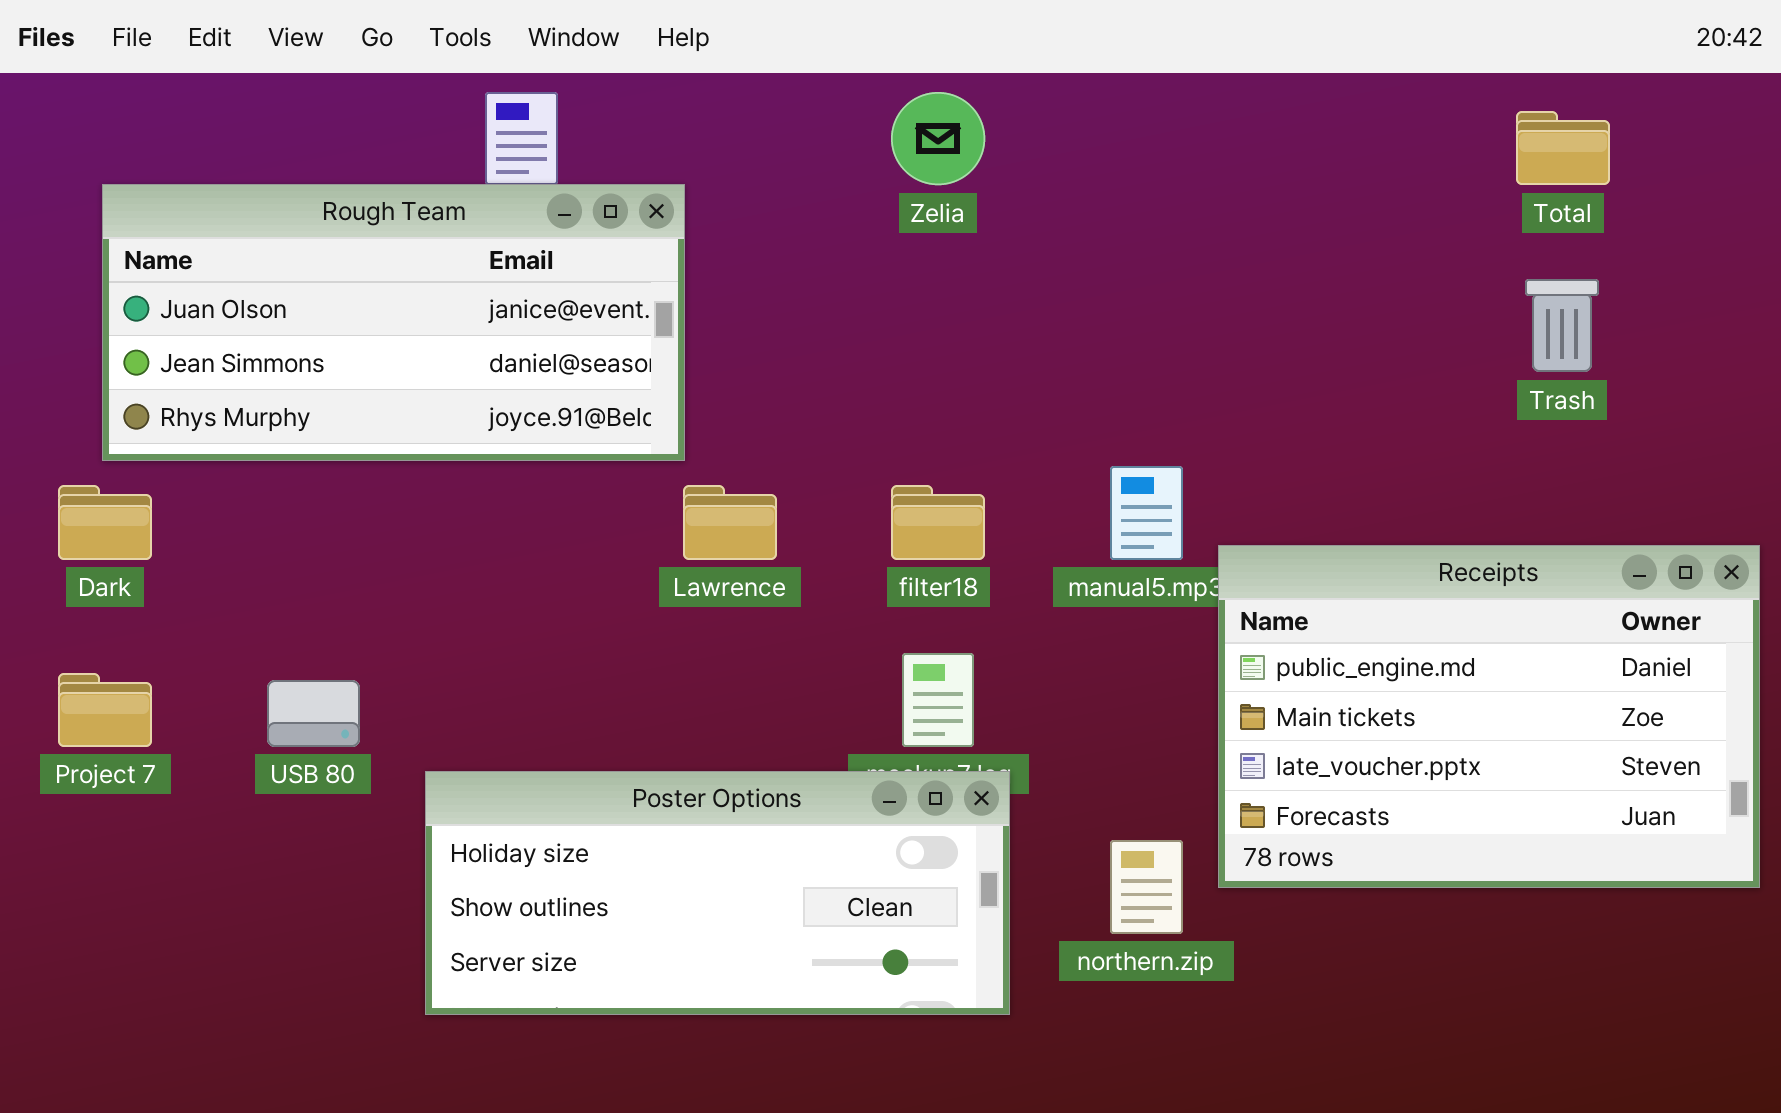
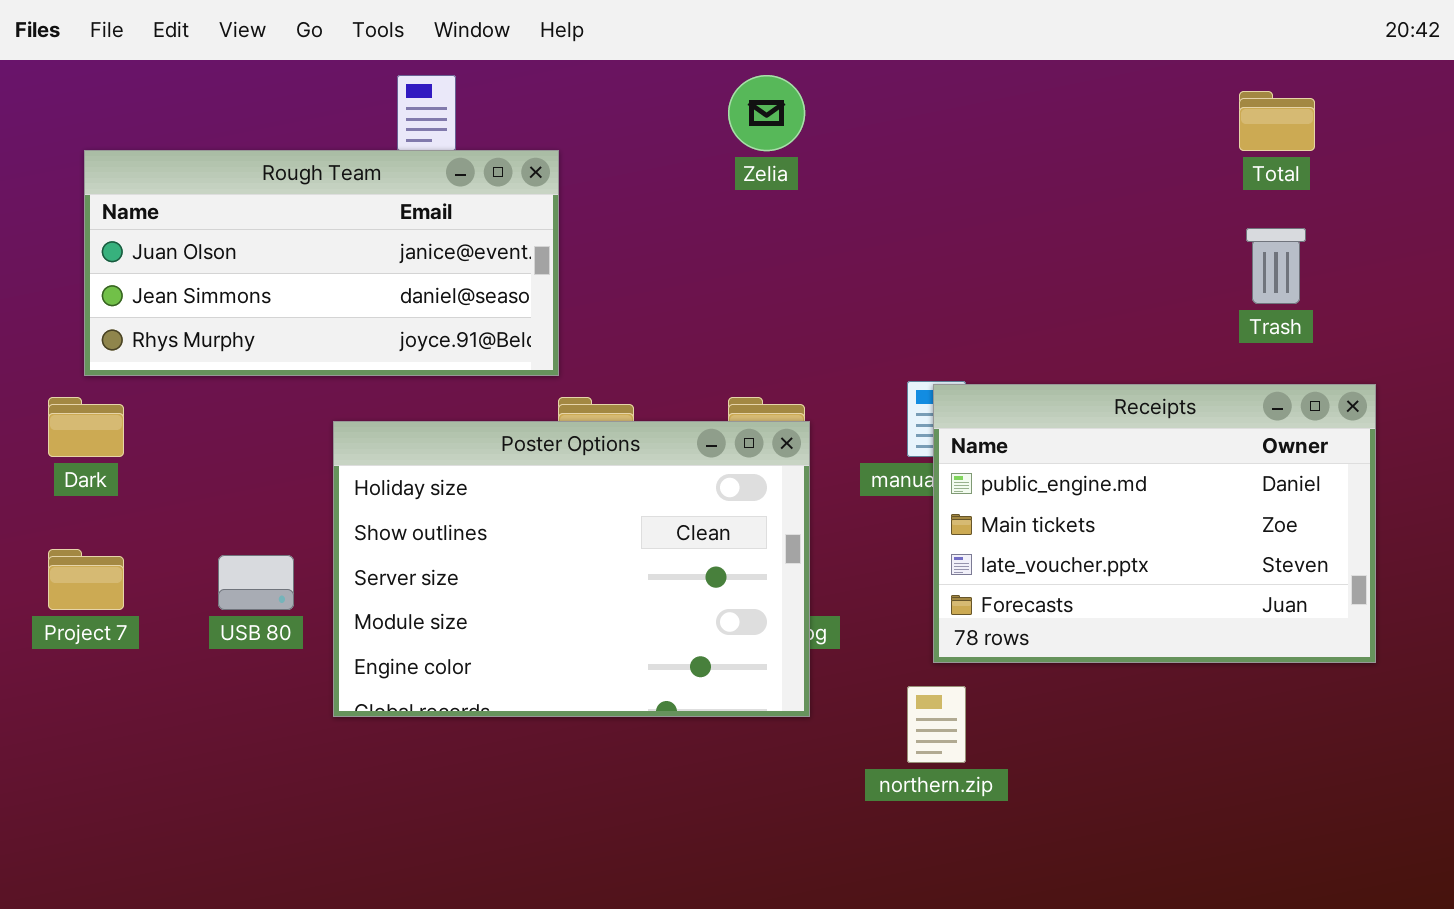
Receipts: [1218,545,1760,888] -> [933,384,1376,663], moved
Poster Options: [425,771,1010,1015] -> [333,421,810,717], moved, resized

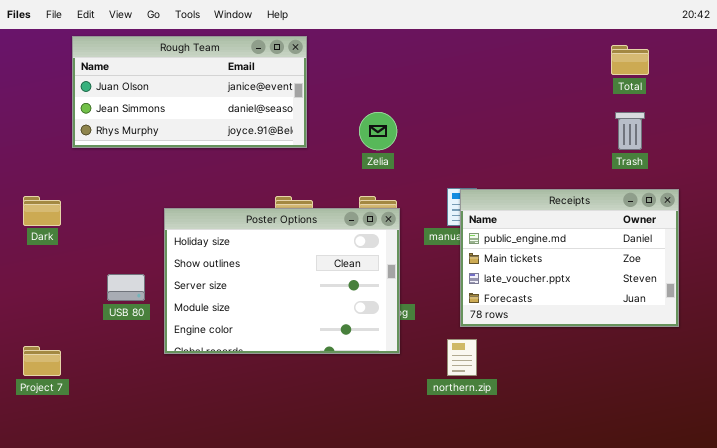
Zelia: [728,75,805,151] -> [359,112,397,150], moved
Rough Team: [84,150,559,376] -> [72,36,307,148], moved
Project 7: [48,549,124,610] -> [23,346,61,376], moved

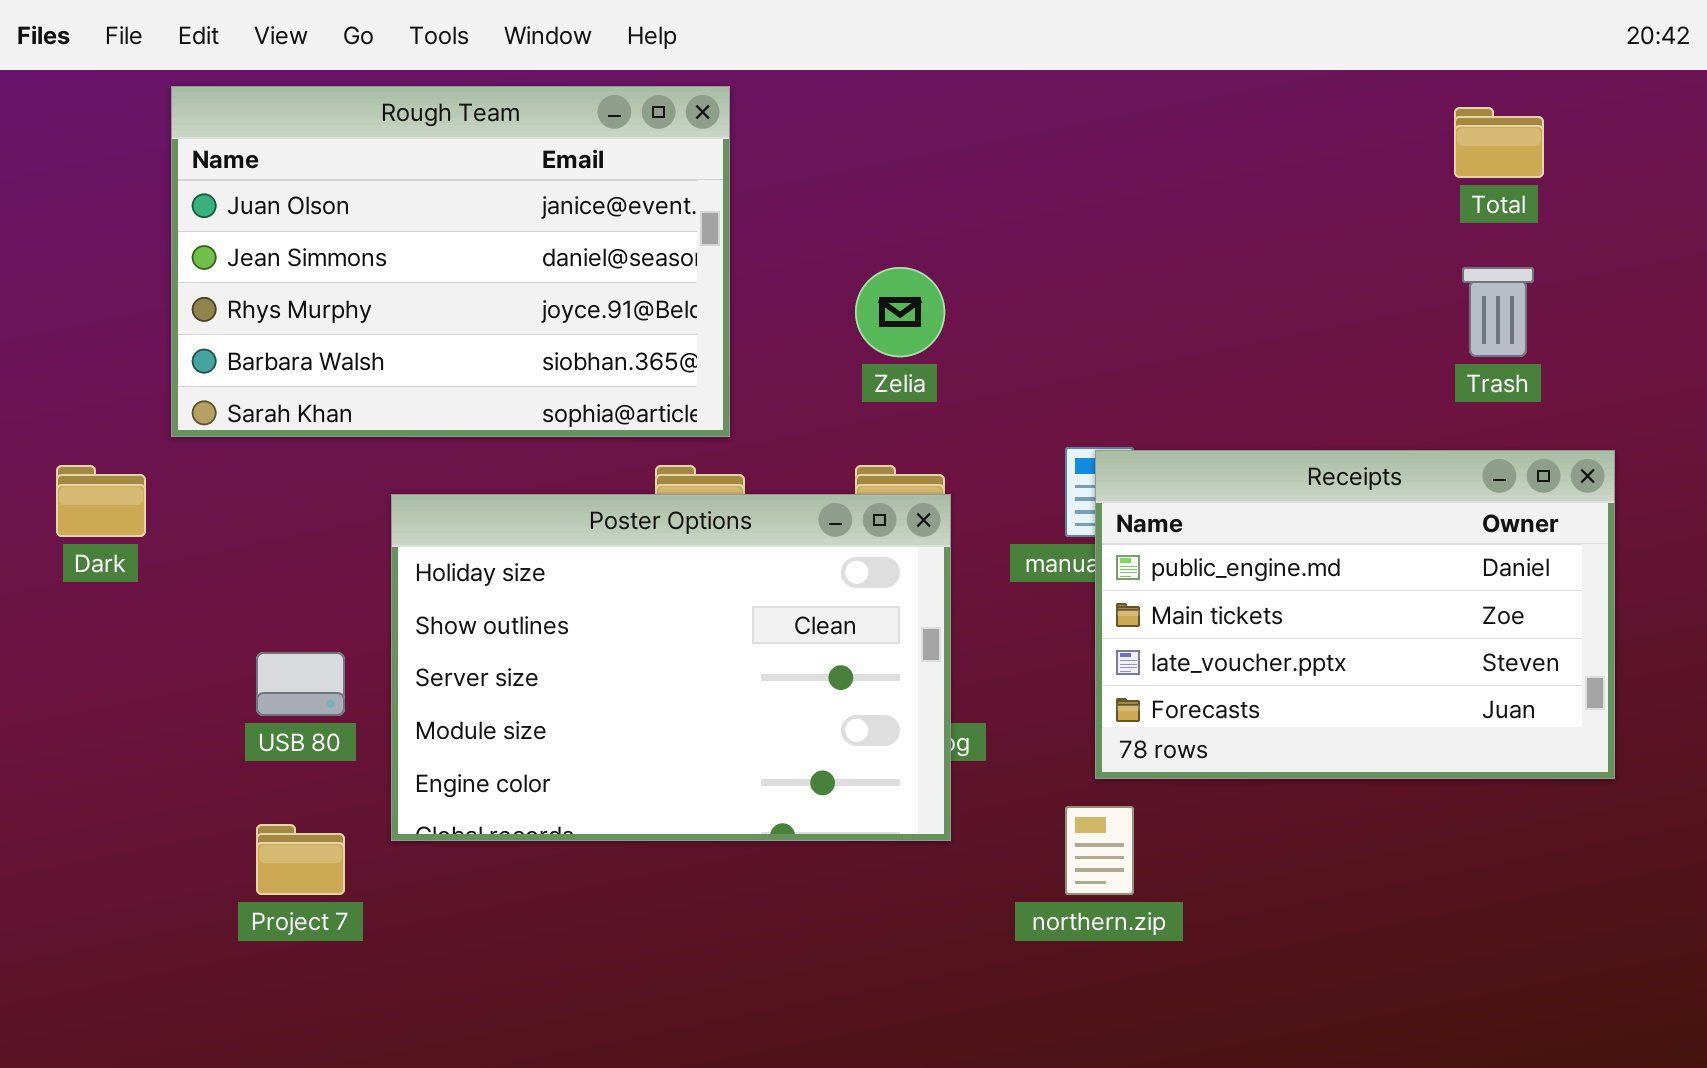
Rough Team: [72,36,307,148] -> [171,86,730,437], resized
Project 7: [23,346,61,376] -> [256,824,345,895], moved

